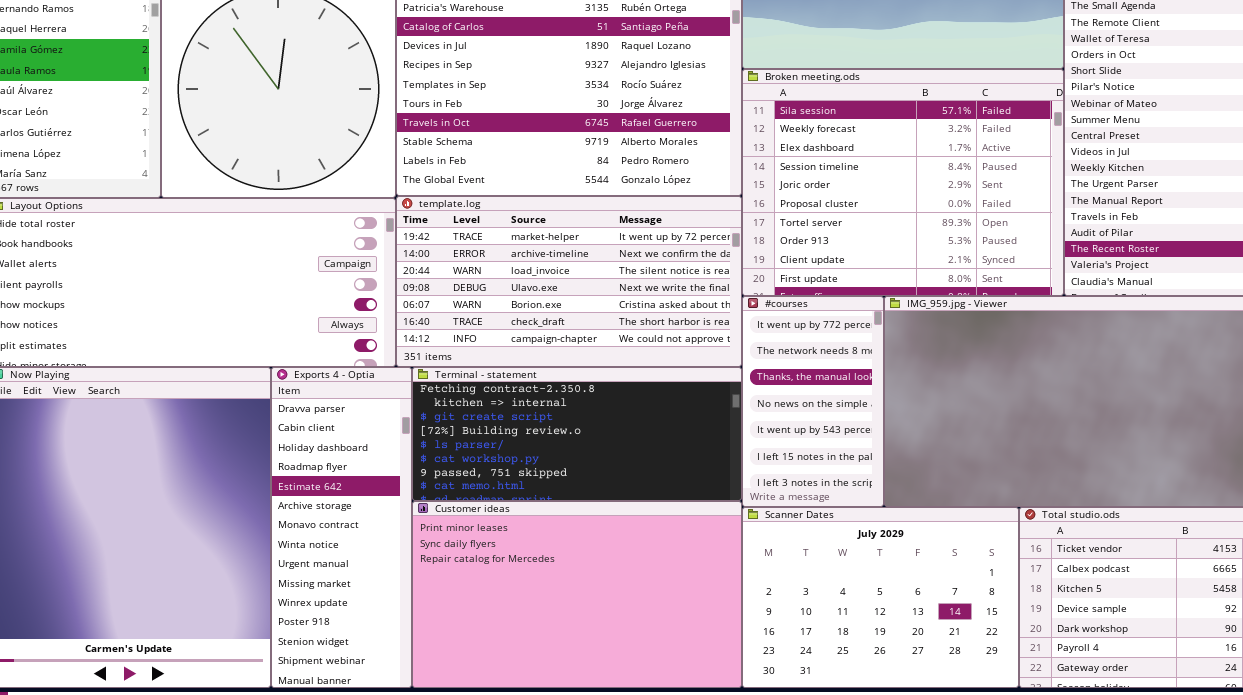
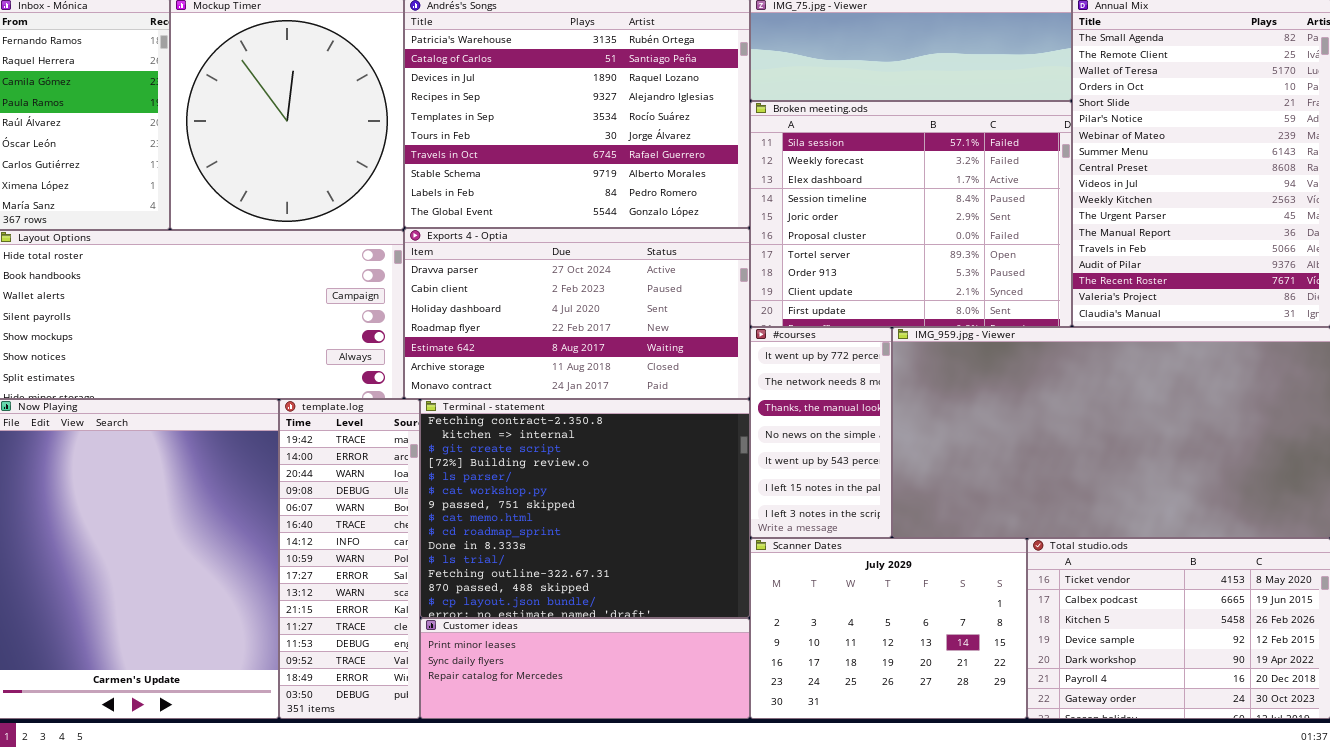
template.log: [396,196,742,367] -> [279,399,420,719], moved, resized
Exports 4 - Optia: [271,367,412,688] -> [404,228,750,399], moved, resized
Terminal - statement: [412,367,742,501] -> [420,399,750,618], resized
Customer ideas: [412,501,742,688] -> [420,618,750,719], resized

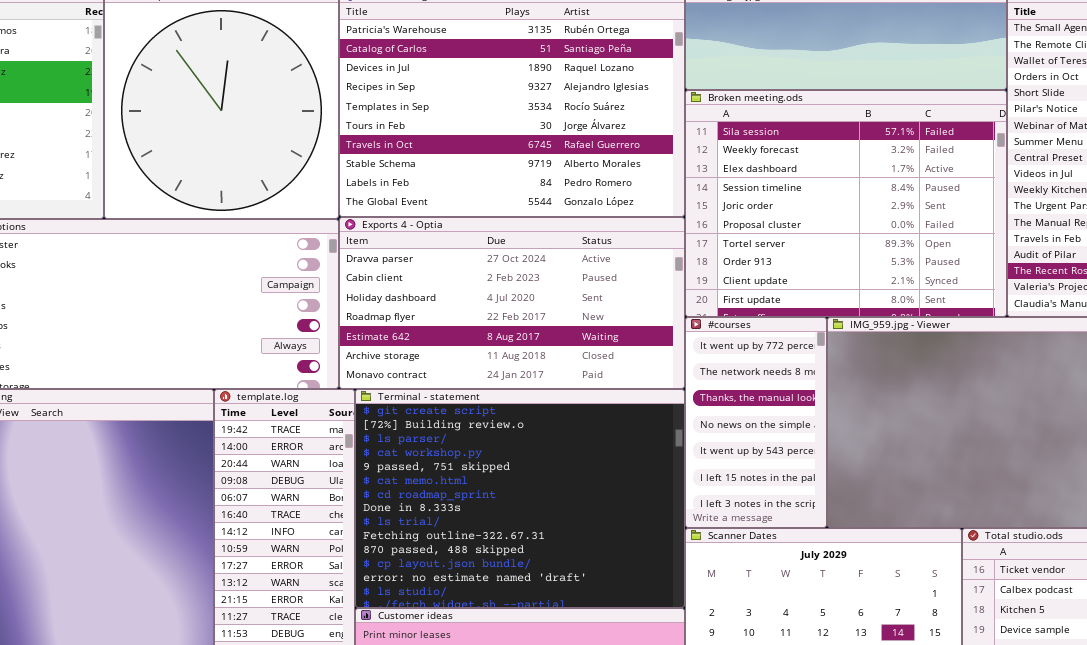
Terminal - statement: [420,399,750,618] -> [355,389,685,608], scrolled down 2 rows

